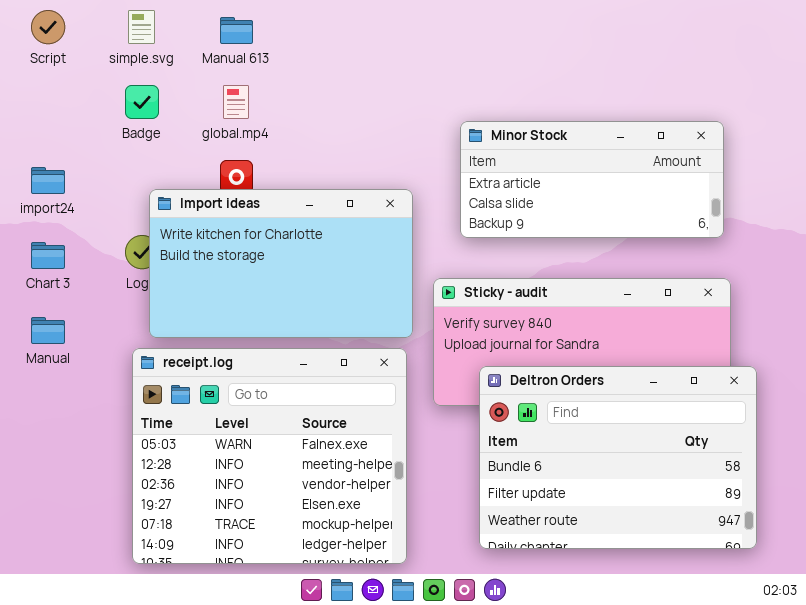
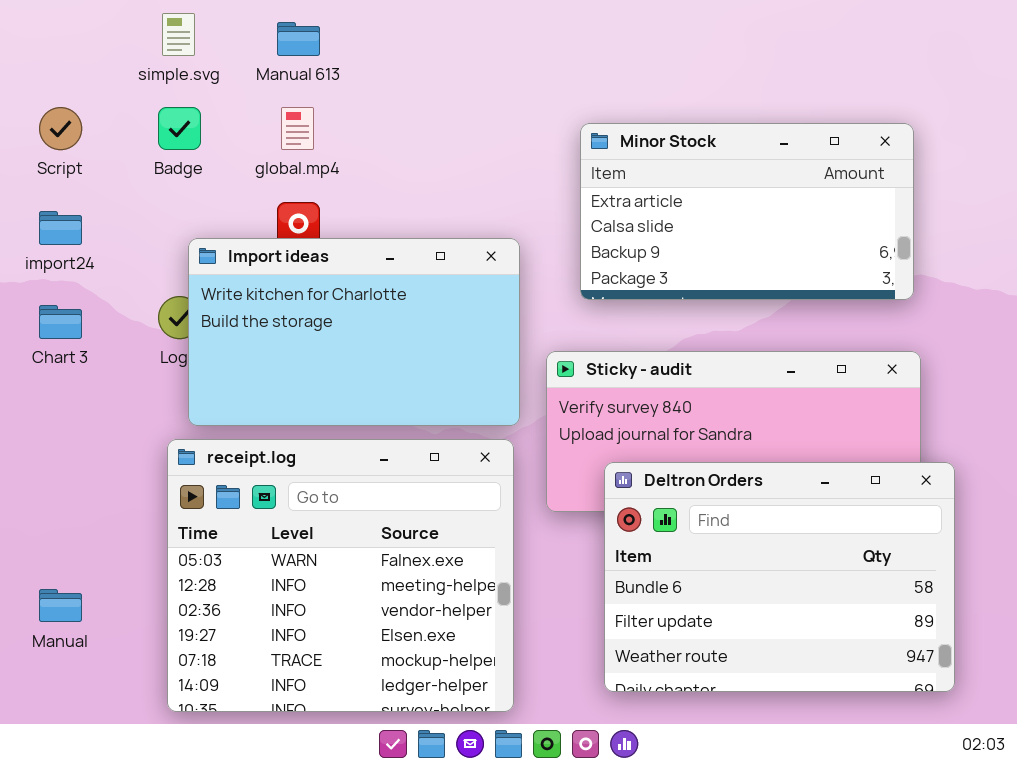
Script: [31,10,65,44] -> [39,107,82,150], moved
Minor Stock: [460,121,724,238] -> [580,123,914,300], resized
Manual: [31,317,65,344] -> [39,589,82,622], moved

